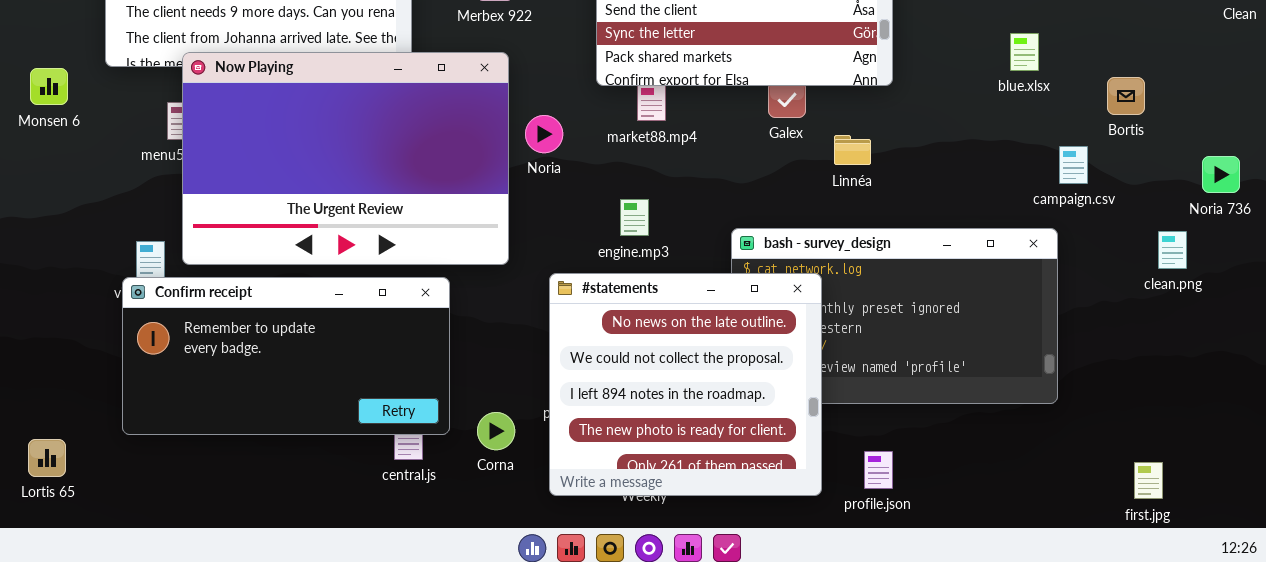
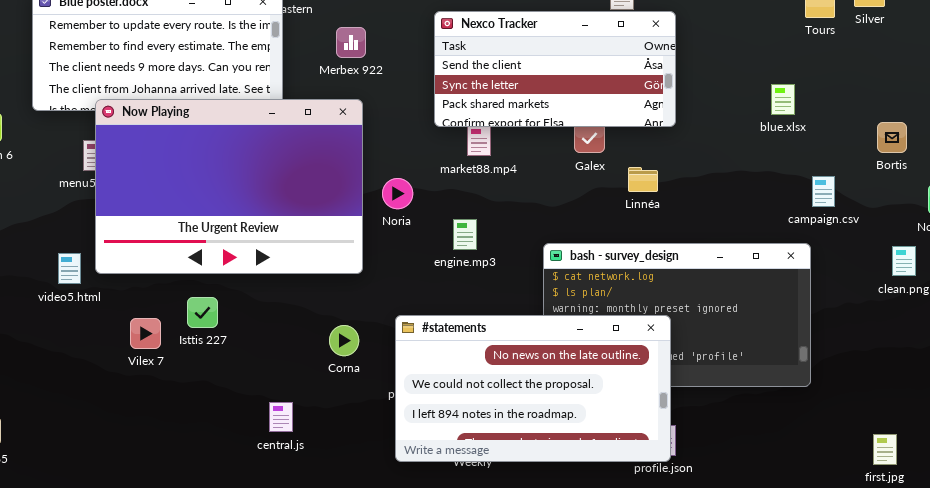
Bortis: [1107,77,1145,115] -> [877,122,907,153], moved
Noria: [525,115,563,153] -> [382,178,413,209], moved
#statements: [549,273,822,496] -> [395,315,671,462], resized
Confirm receipt: [122,277,450,435] -> none, closed
Corna: [477,412,515,450] -> [329,325,359,356], moved

